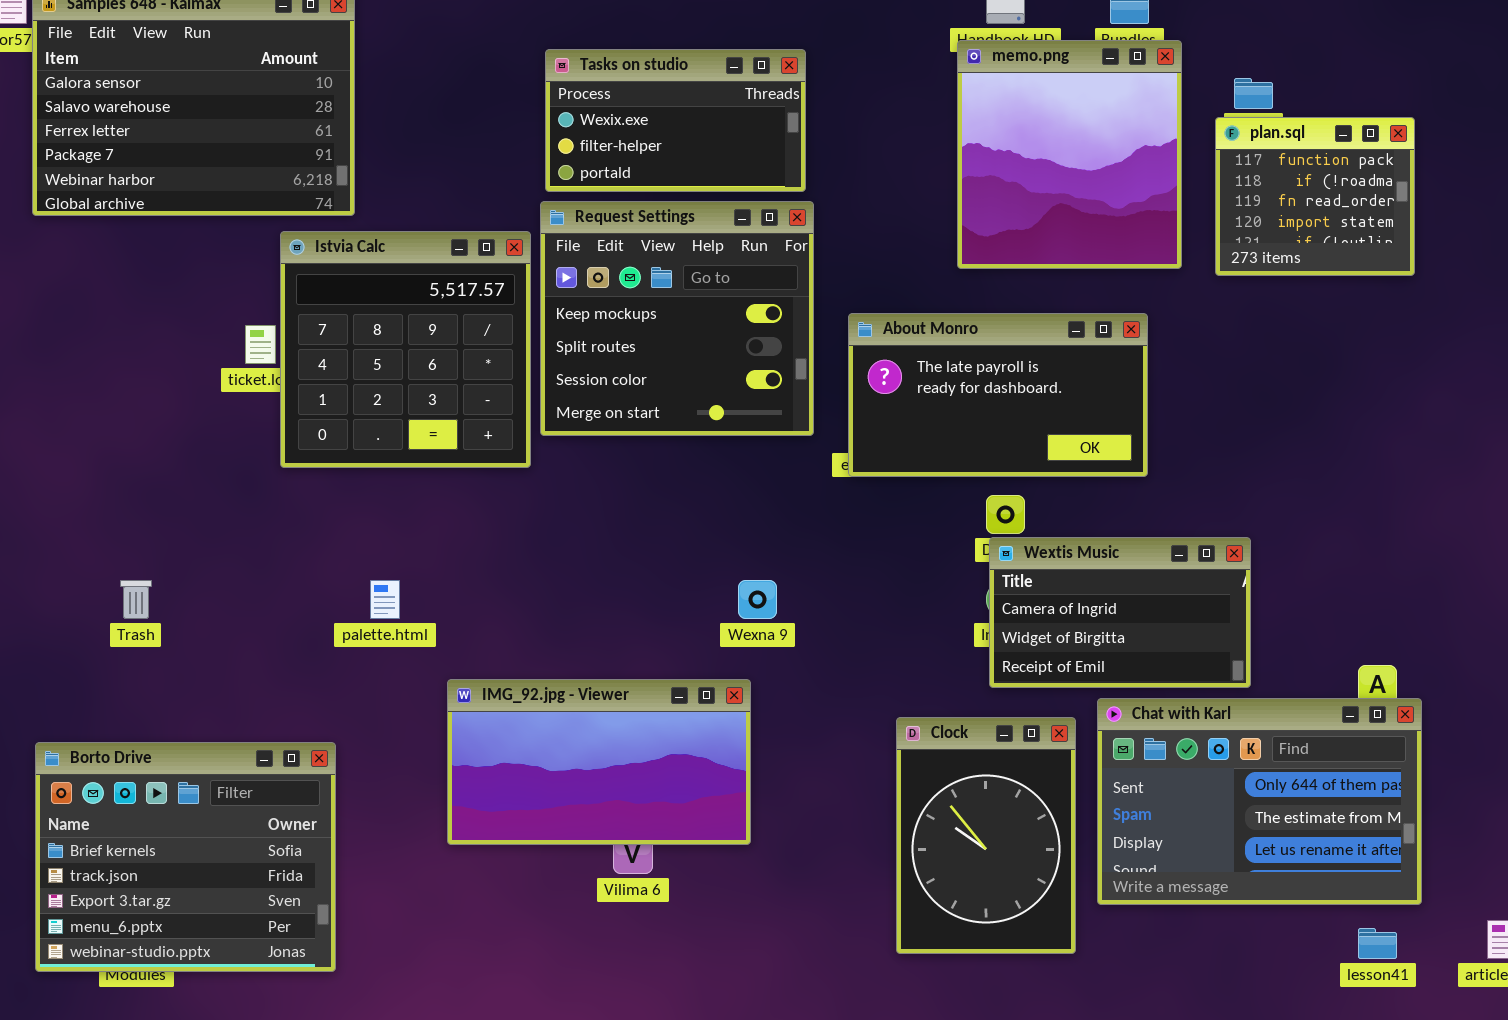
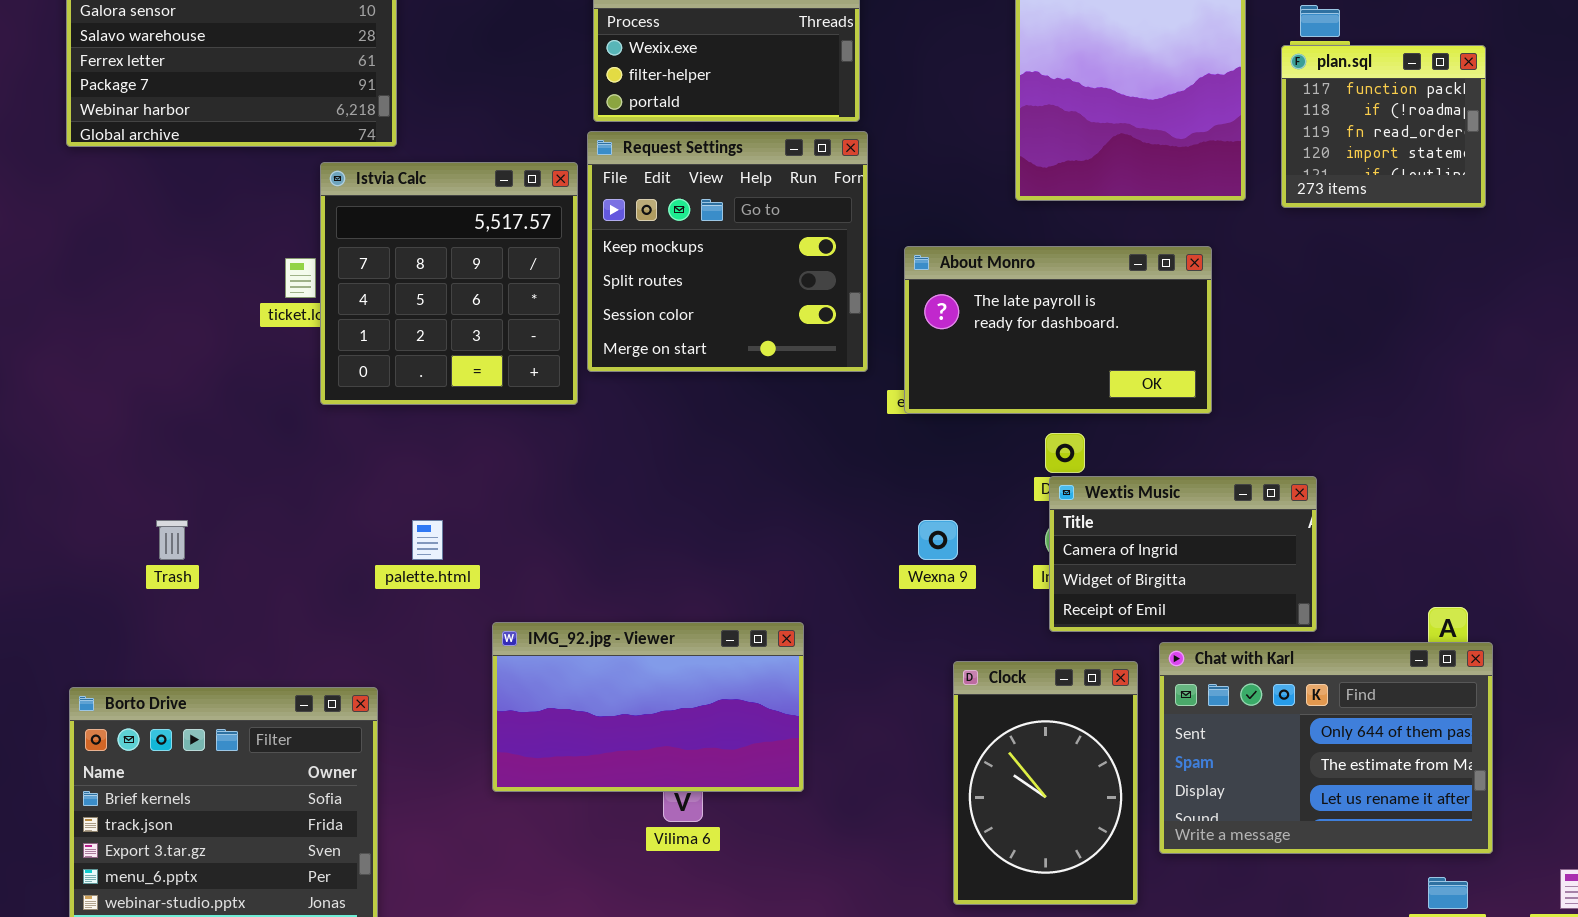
Wexna 9: [738,580,777,619] -> [918,520,958,560], moved

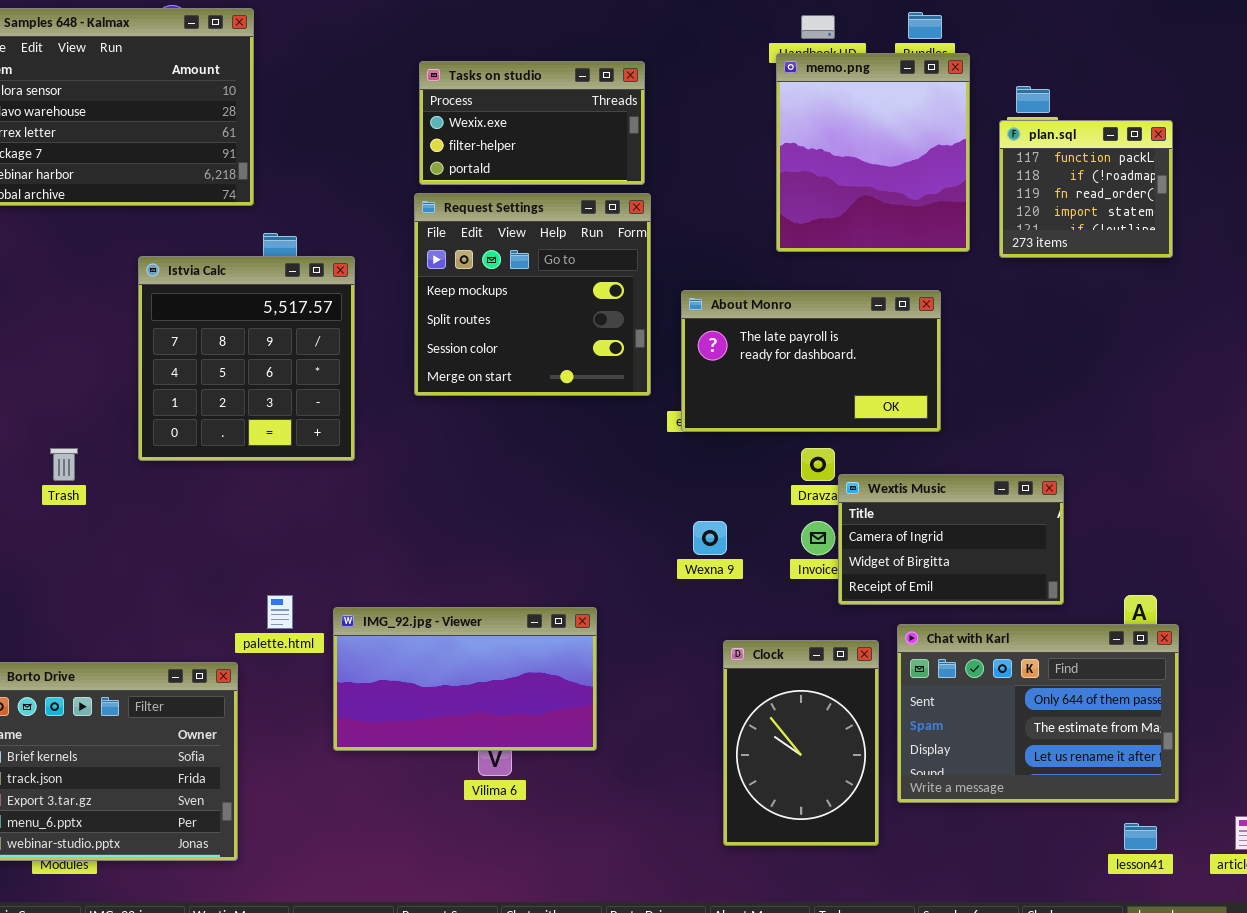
Istvia Calc: [320,162,578,405] -> [138,256,355,461], moved
Wextis Music: [1049,476,1317,632] -> [838,474,1064,605], moved
Trash: [156,520,188,560] -> [50,448,78,481], moved
palette.html: [412,520,443,560] -> [267,595,293,629], moved

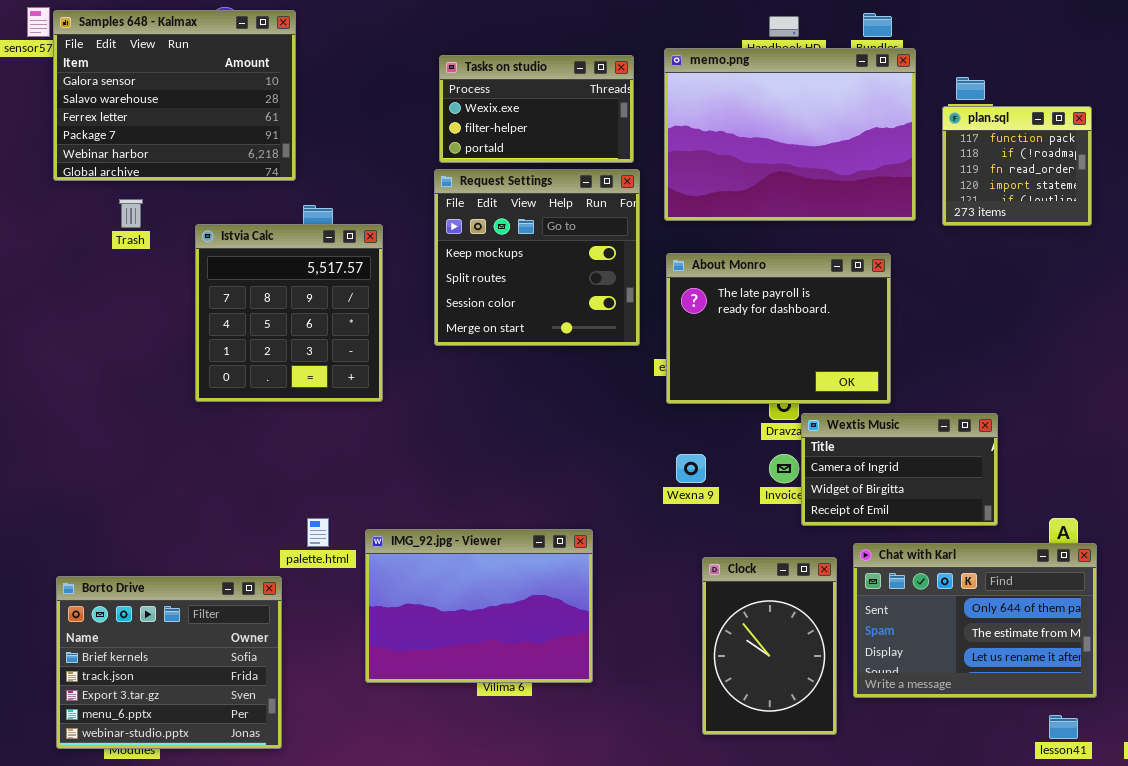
memo.png: [776,53,970,252] -> [664,48,916,221], resized
About Monro: [681,290,941,432] -> [666,253,891,404], resized
Trash: [50,448,78,481] -> [119,199,143,228], moved
IMG_92.jpg - Viewer: [333,607,597,751] -> [365,529,593,683], resized

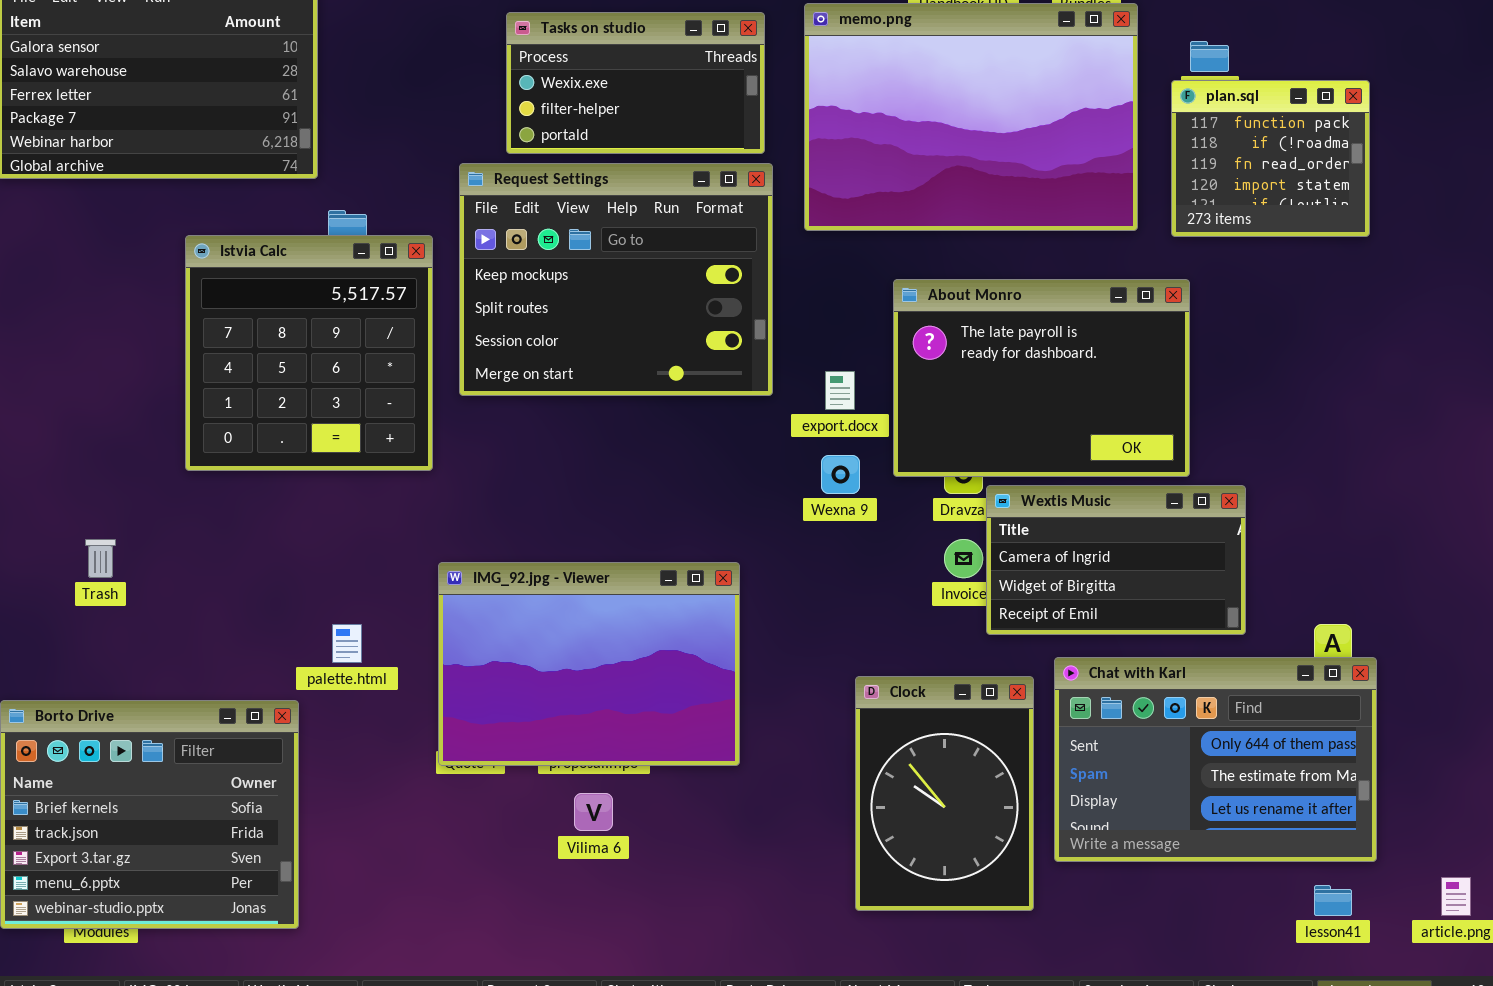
Request Settings: [434,169,640,346] -> [459,163,773,396], resized
Trash: [119,199,143,228] -> [85,539,116,578], moved
About Monro: [666,253,891,404] -> [893,279,1190,477], moved
Wexna 9: [676,454,706,483] -> [821,455,860,494], moved
IMG_92.jpg - Viewer: [365,529,593,683] -> [438,562,740,766], moved

